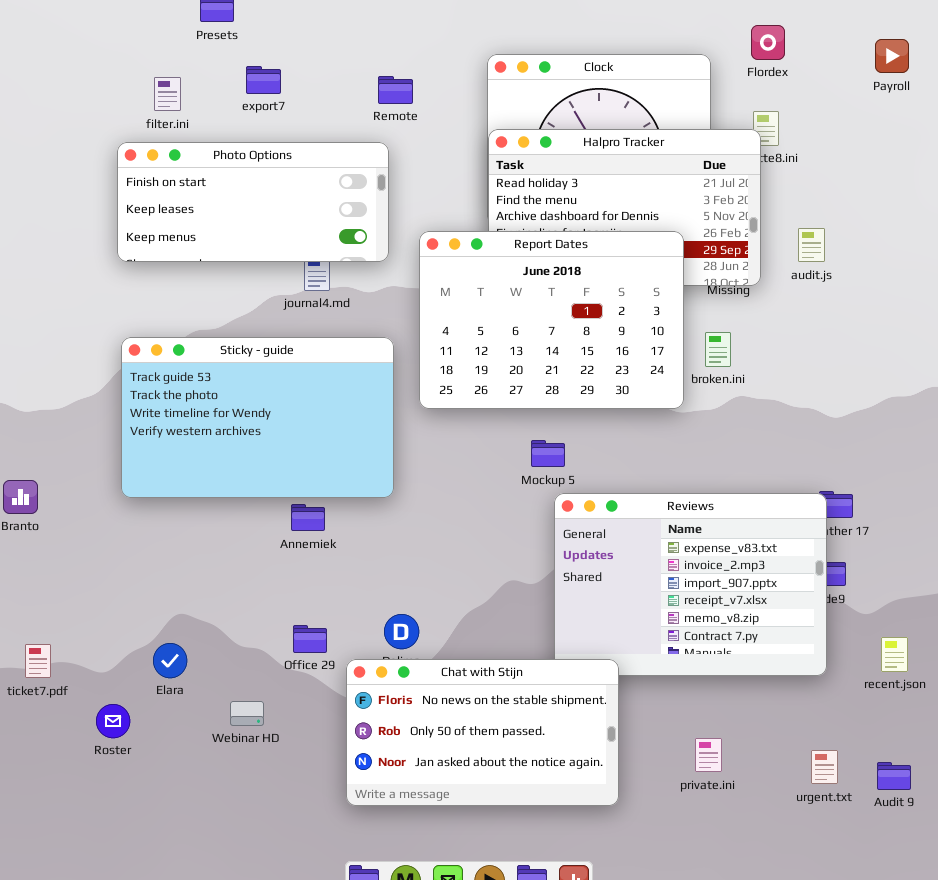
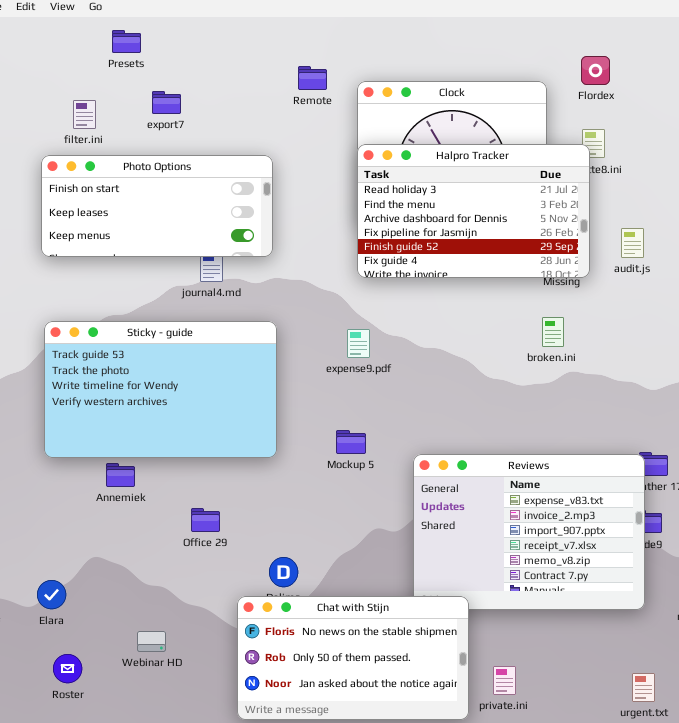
Remote: [378,76,413,104] -> [298,66,327,90], moved
Report Dates: [419,231,684,409] -> none, closed
Mockup 5: [531,440,565,467] -> [336,430,366,454], moved
Annemiek: [291,504,325,531] -> [106,463,135,487], moved
Office 29: [293,625,327,653] -> [191,508,220,532], moved
Elara: [153,643,187,678] -> [37,580,66,609], moved
Roster: [96,704,130,738] -> [53,654,82,683], moved
private.ini: [695,738,722,772] -> [493,666,516,695], moved

